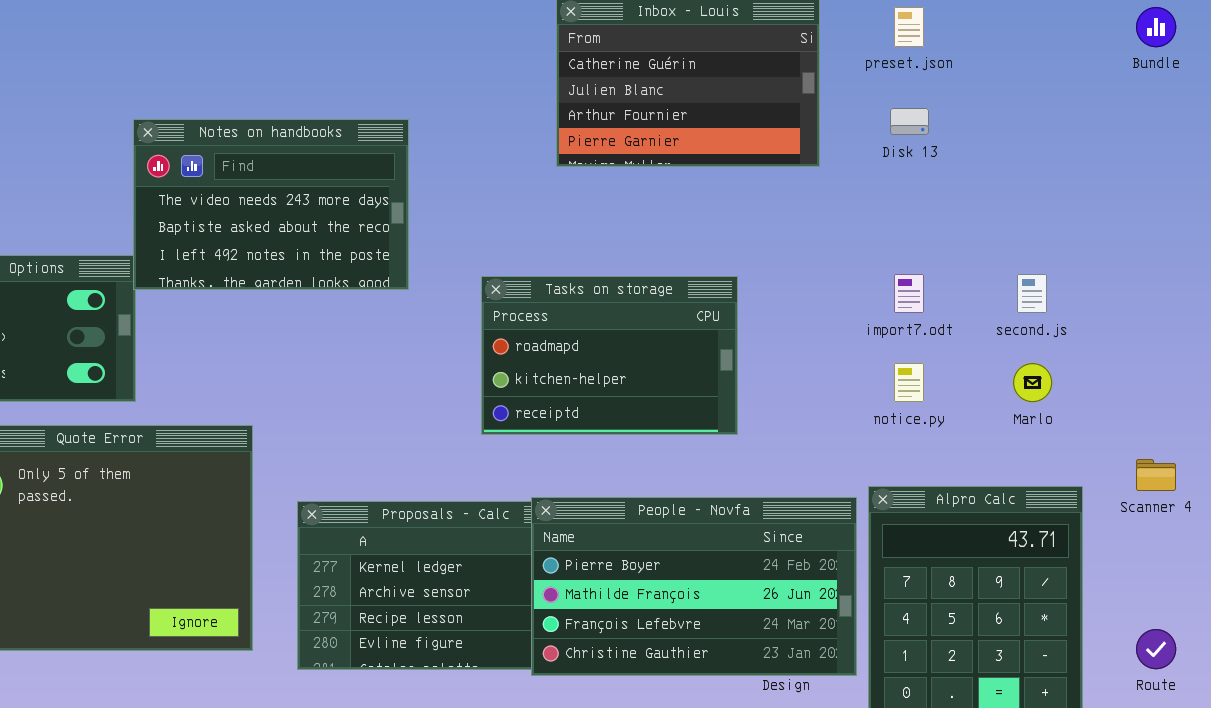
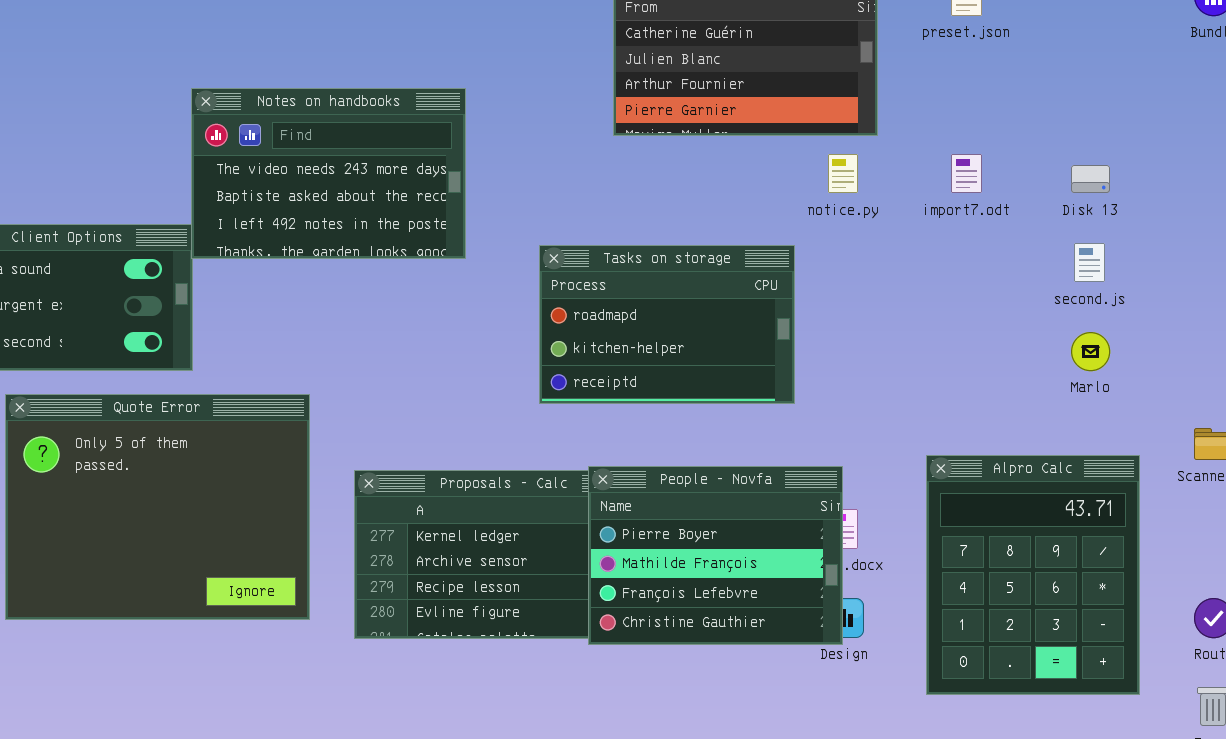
Disk 13: [890,108,929,135] -> [1071,165,1110,193], moved
import7.odt: [894,274,924,313] -> [951,154,982,193], moved
notice.py: [894,363,924,402] -> [828,154,858,193], moved
People - Novfa: [531,497,857,676] -> [588,466,843,645], resized

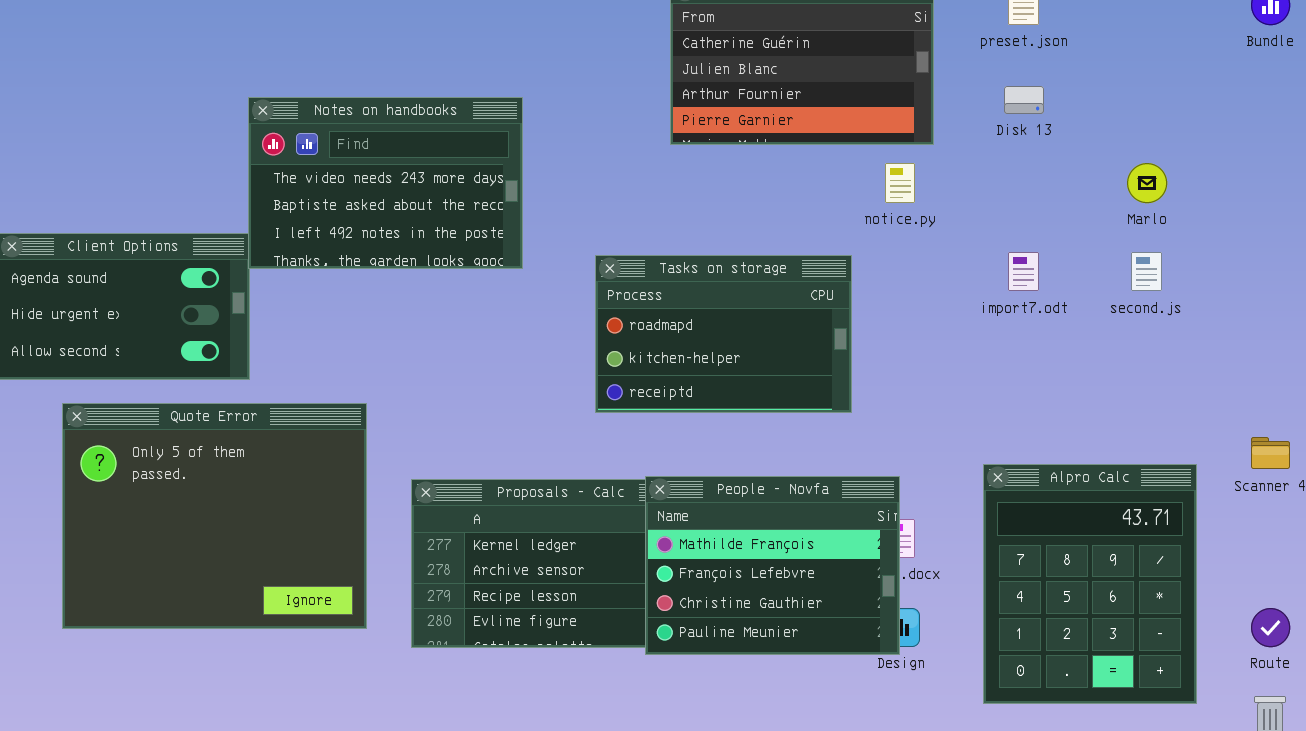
import7.odt: [951,154,982,193] -> [1008,252,1039,291], moved
Disk 13: [1071,165,1110,193] -> [1004,86,1044,114], moved
Marlo: [1071,332,1110,371] -> [1127,163,1167,203], moved
People - Novfa: [588,466,843,645] -> [645,476,900,655], scrolled down 1 row

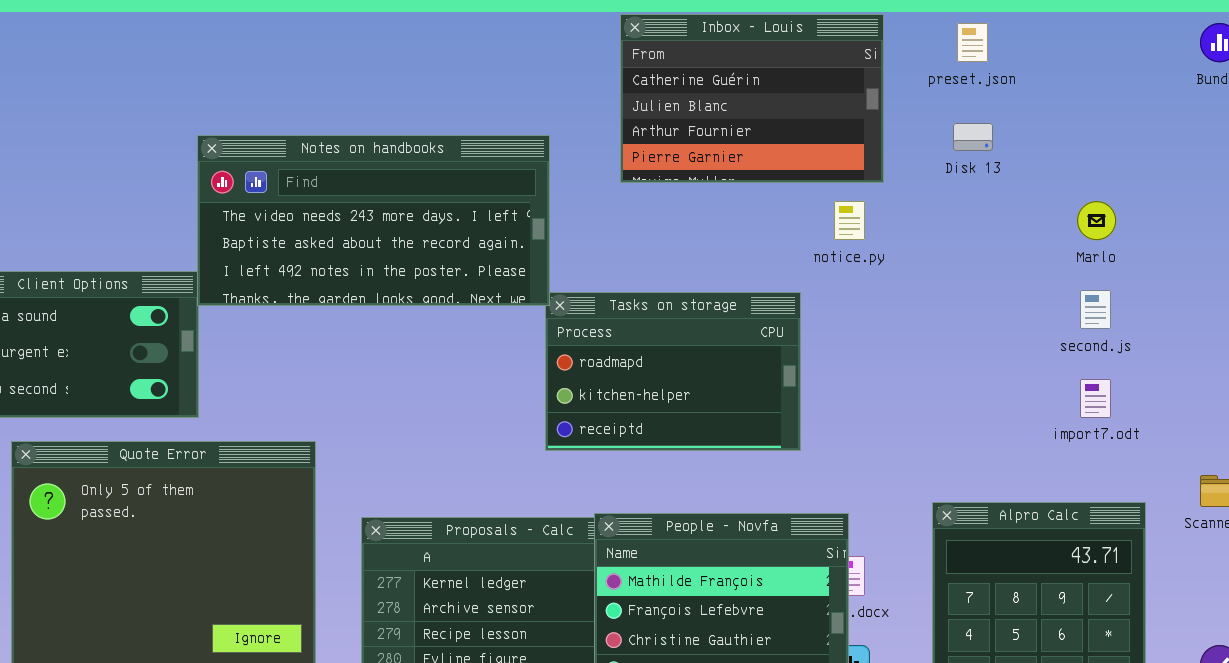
Notes on handbooks: [248,97,523,269] -> [197,135,550,306], resized
import7.odt: [1008,252,1039,291] -> [1080,379,1111,418], moved

